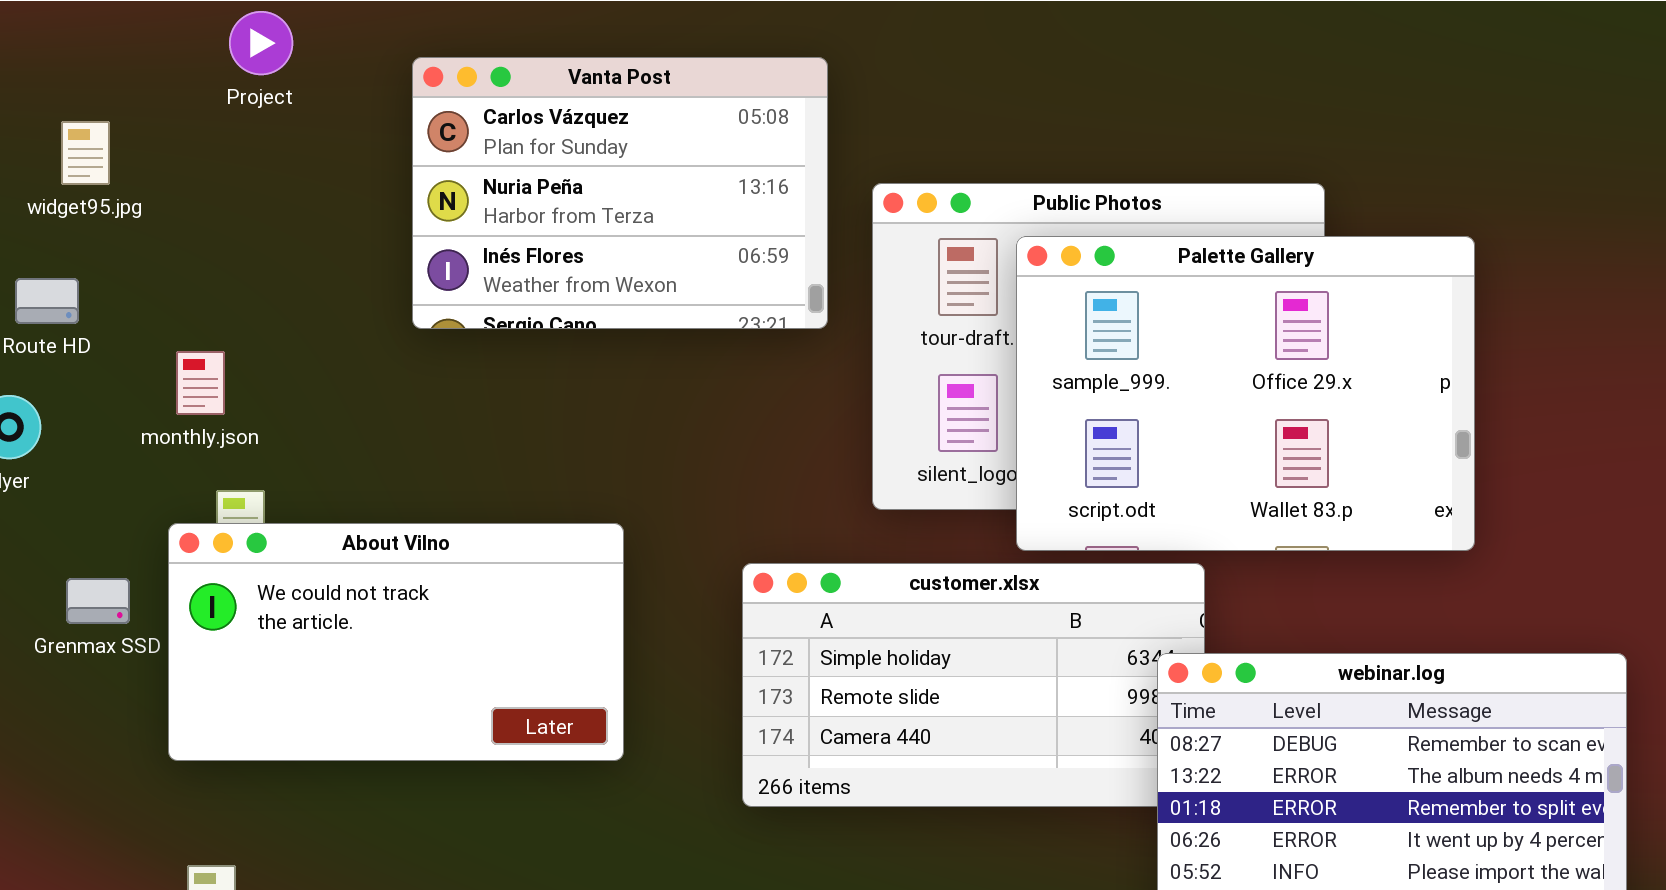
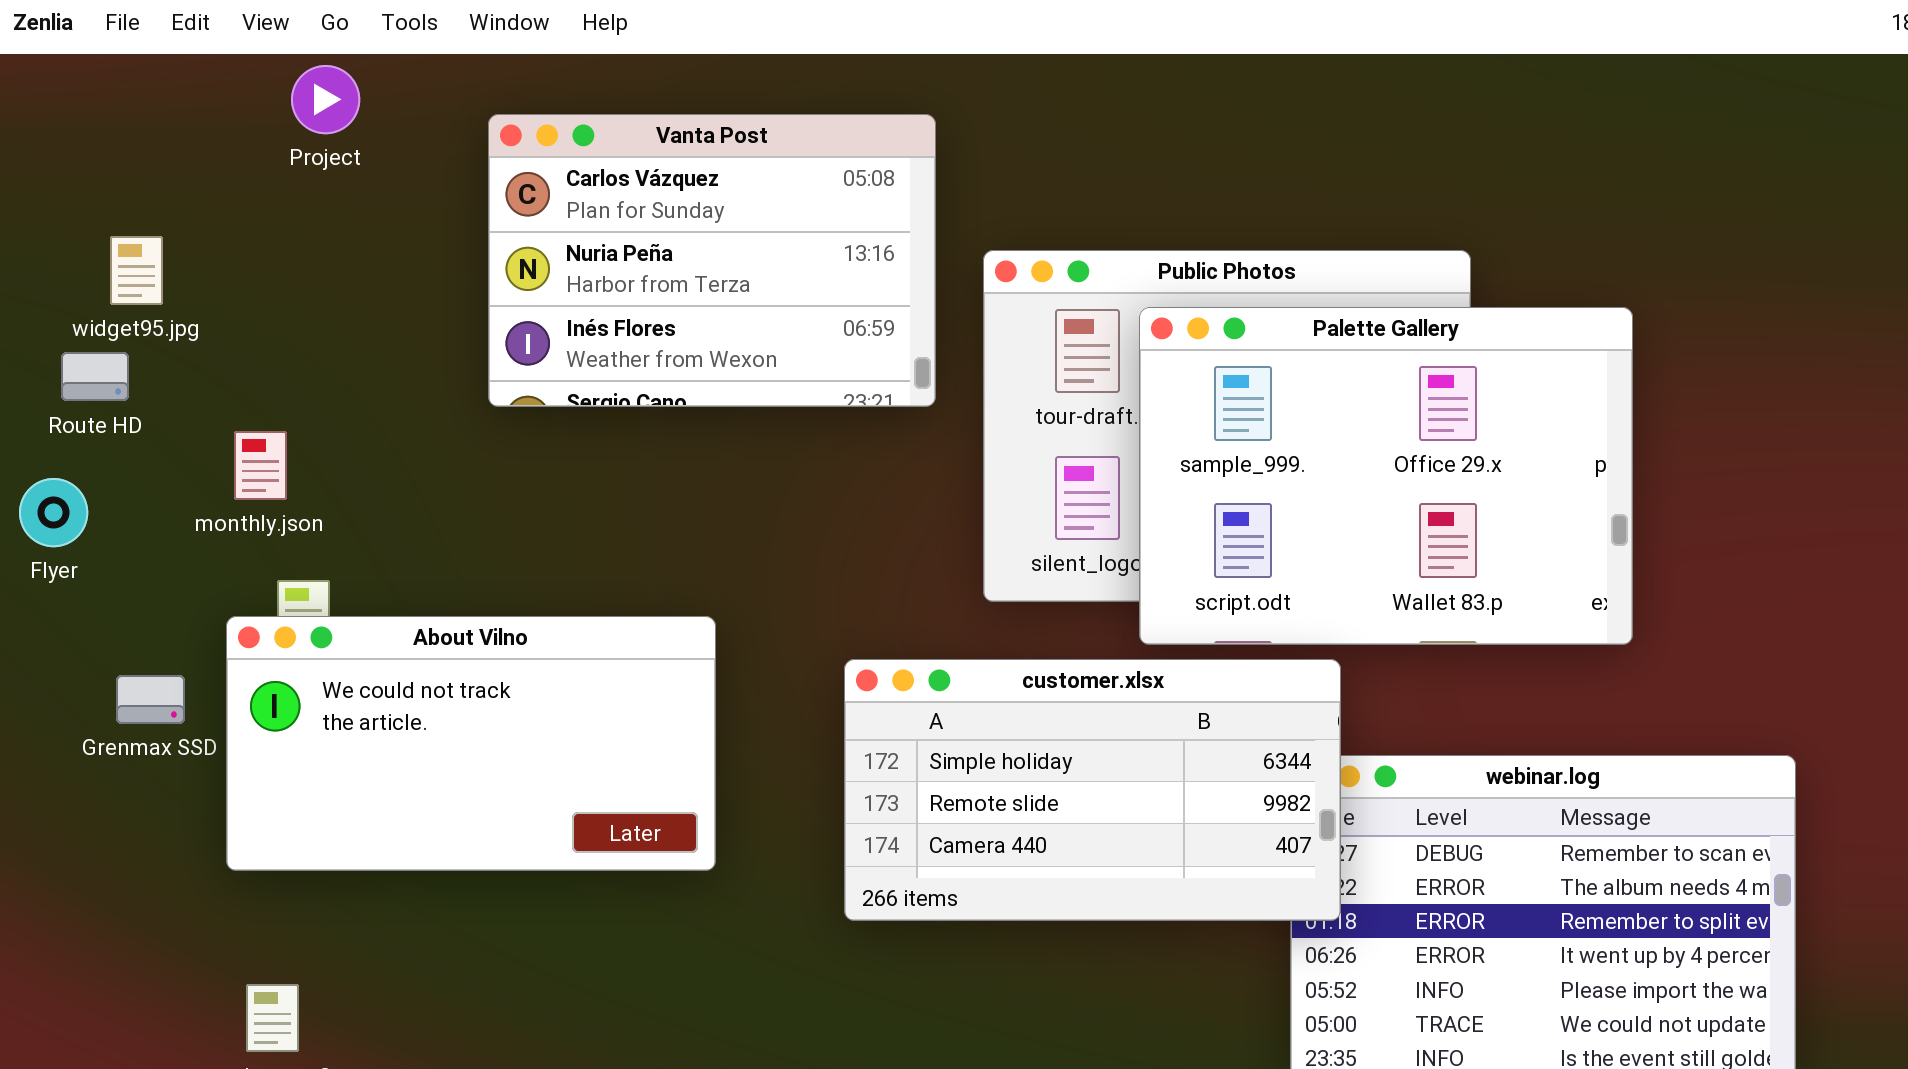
widget95.jpg: [61,121,110,185] -> [110,236,163,305], moved
customer.xlsx: [742,563,1205,807] -> [844,659,1341,921], raised

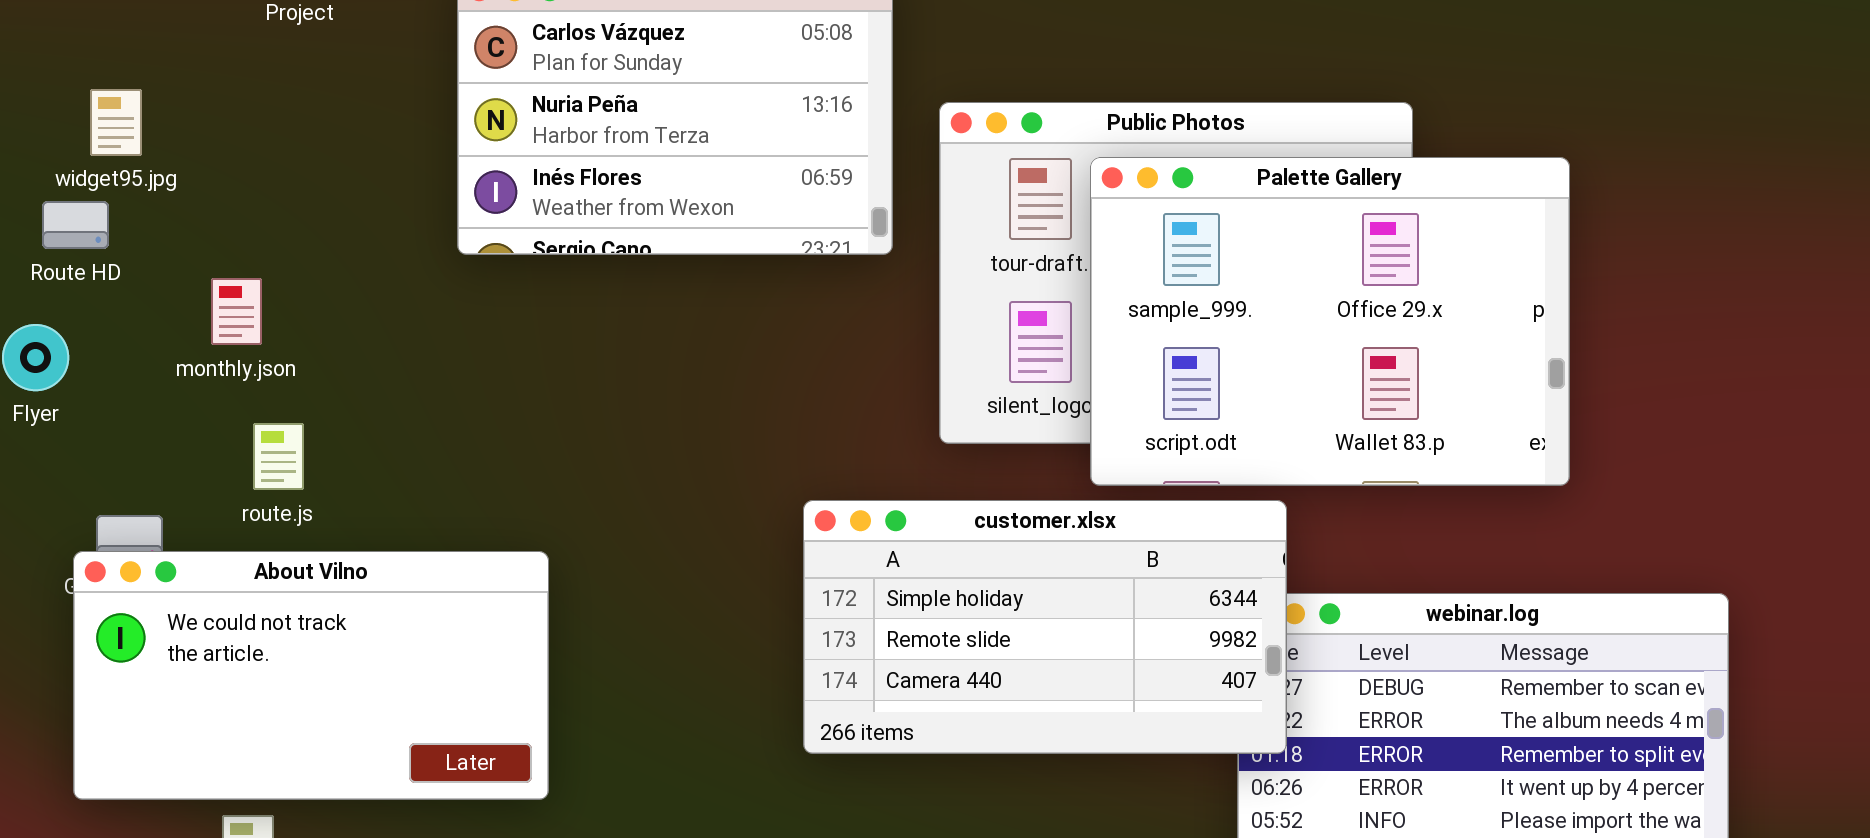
About Vilno: [226,616,716,871] -> [73,551,549,800], moved

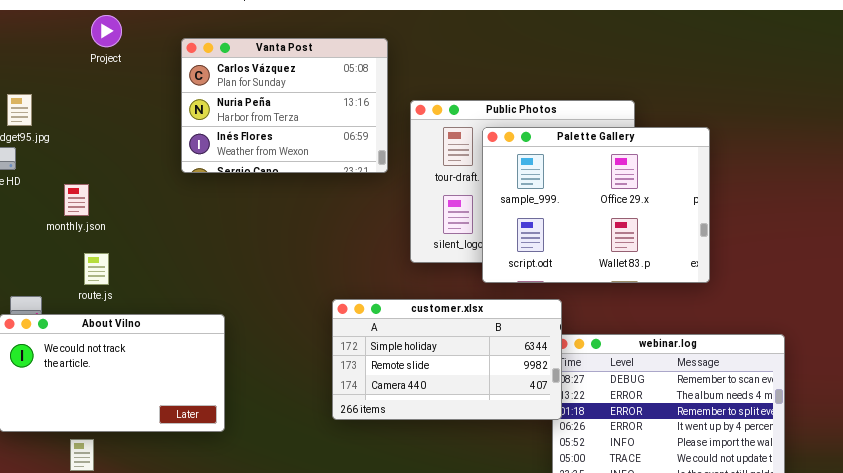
customer.xlsx: [803,500,1287,754] -> [332,299,562,420], moved

